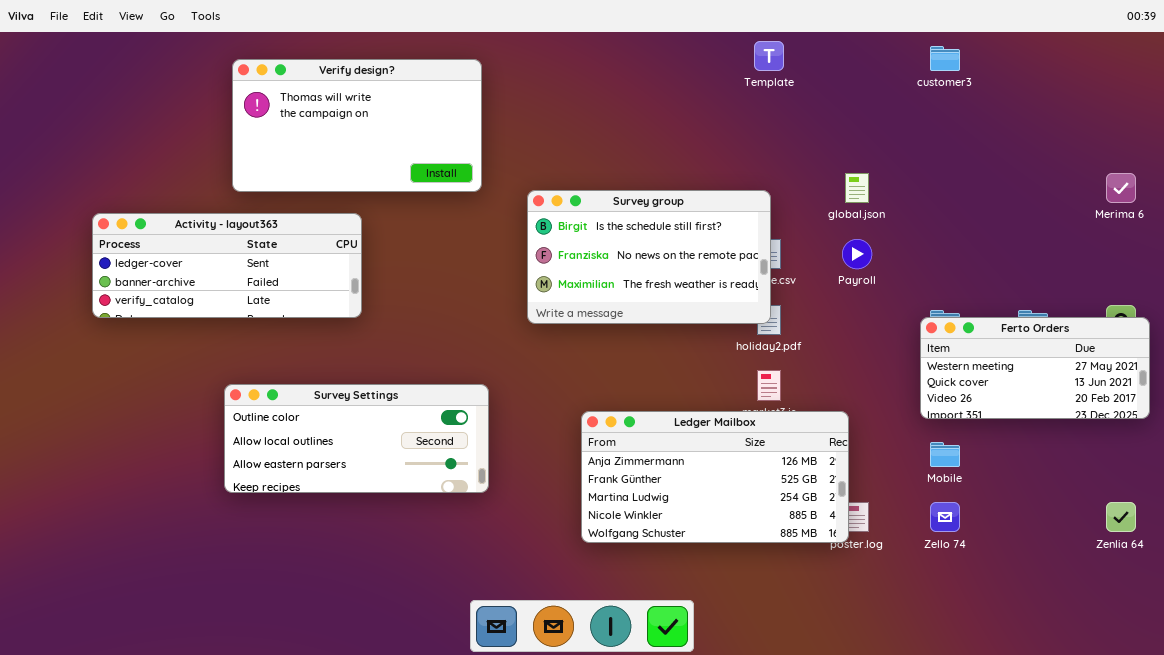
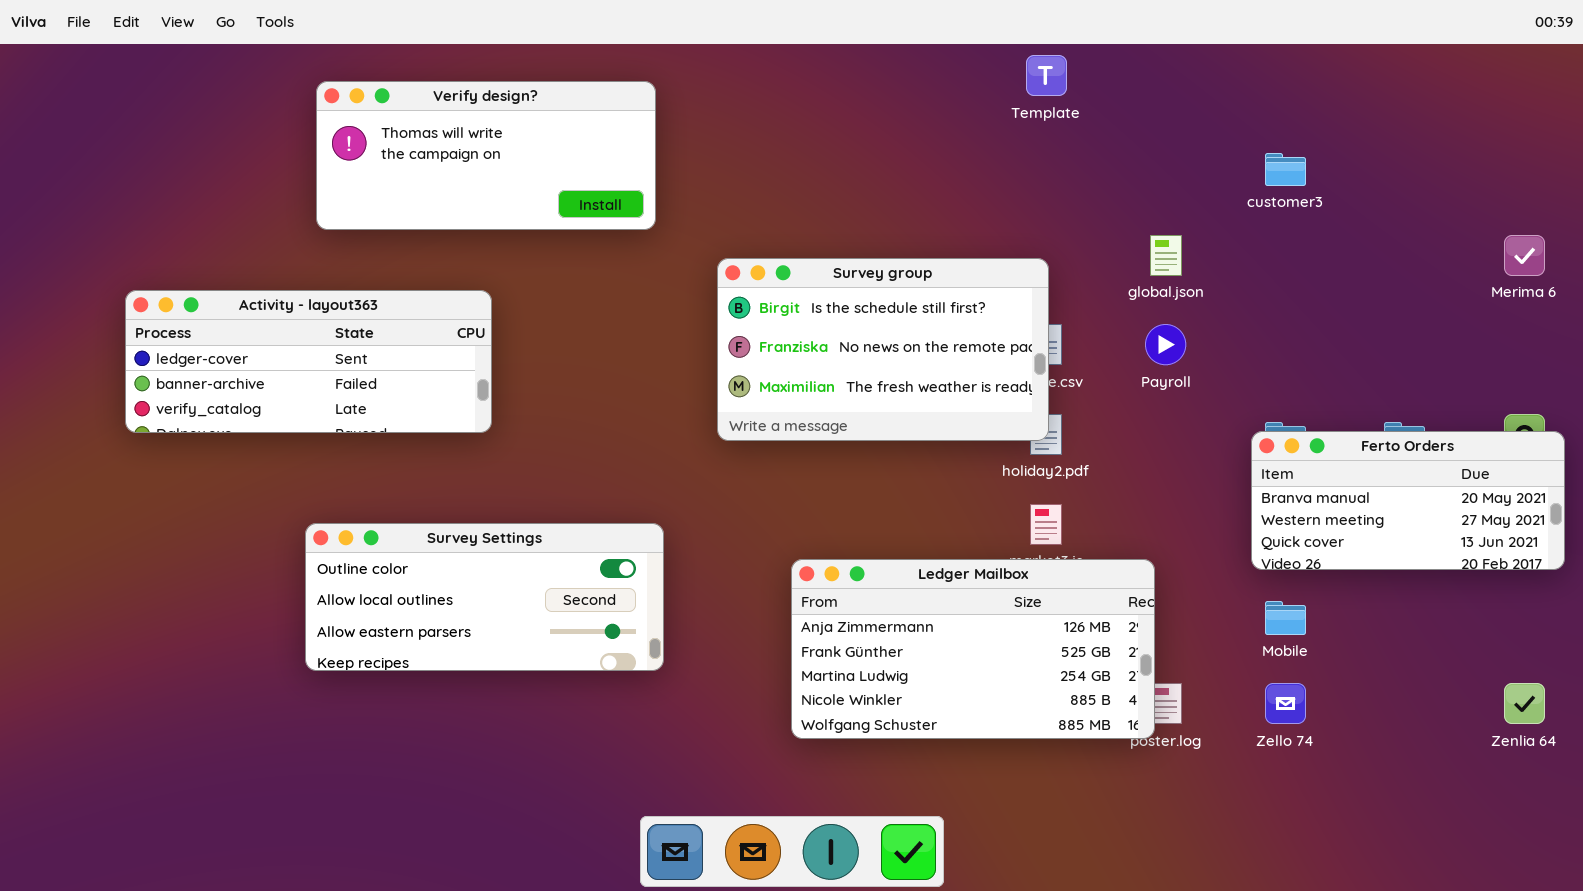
customer3: [930,46,960,71] -> [1265,153,1306,186], moved
Verify design?: [232,59,482,192] -> [316,81,656,230], resized
Ferto Orders: [920,317,1150,419] -> [1251,431,1565,570], scrolled up 1 row

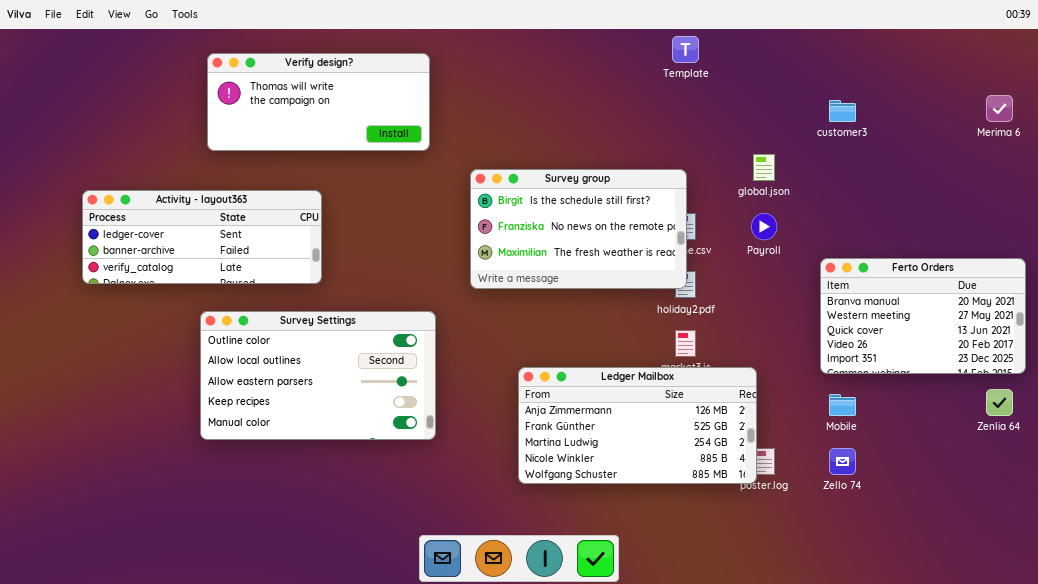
Merima 6: [1504,235,1545,276] -> [986,95,1013,122], moved
Ferto Orders: [1251,431,1565,570] -> [820,258,1026,374], resized
Survey Settings: [305,523,664,671] -> [200,311,436,440], resized
Zenlia 64: [1504,683,1545,724] -> [986,389,1013,416], moved

